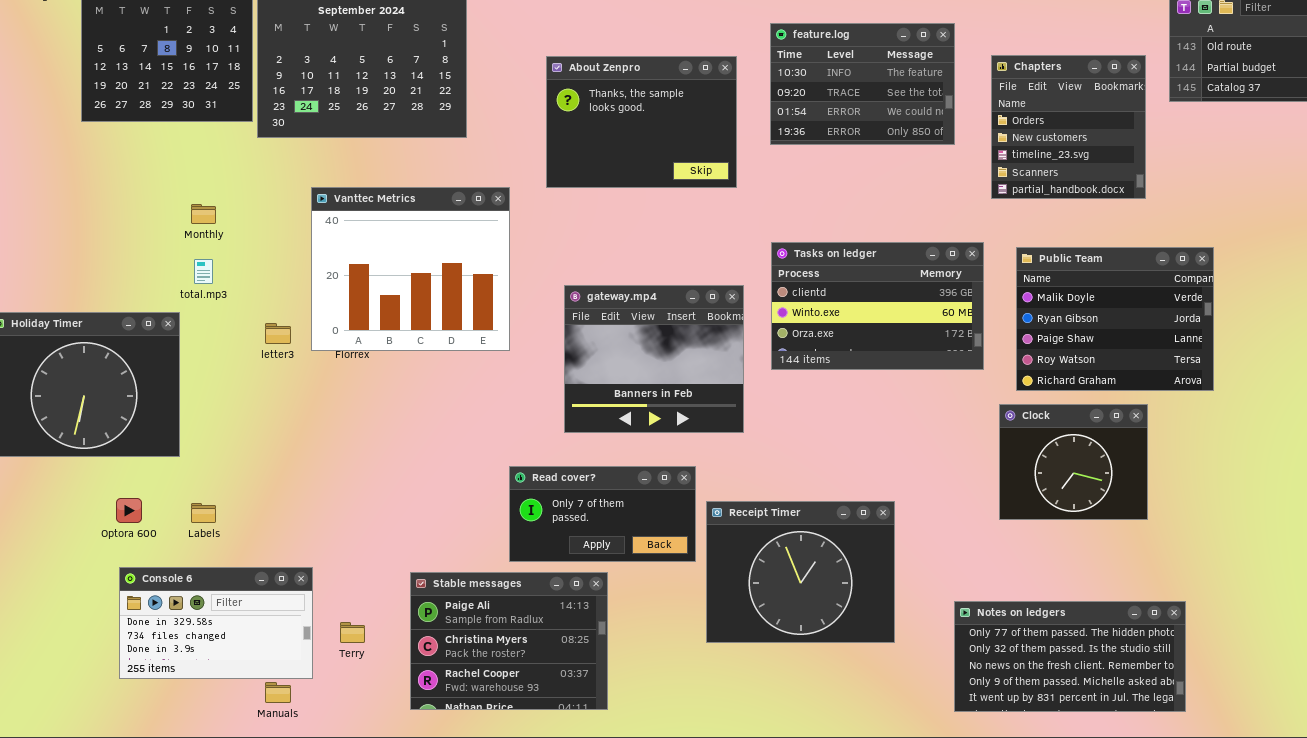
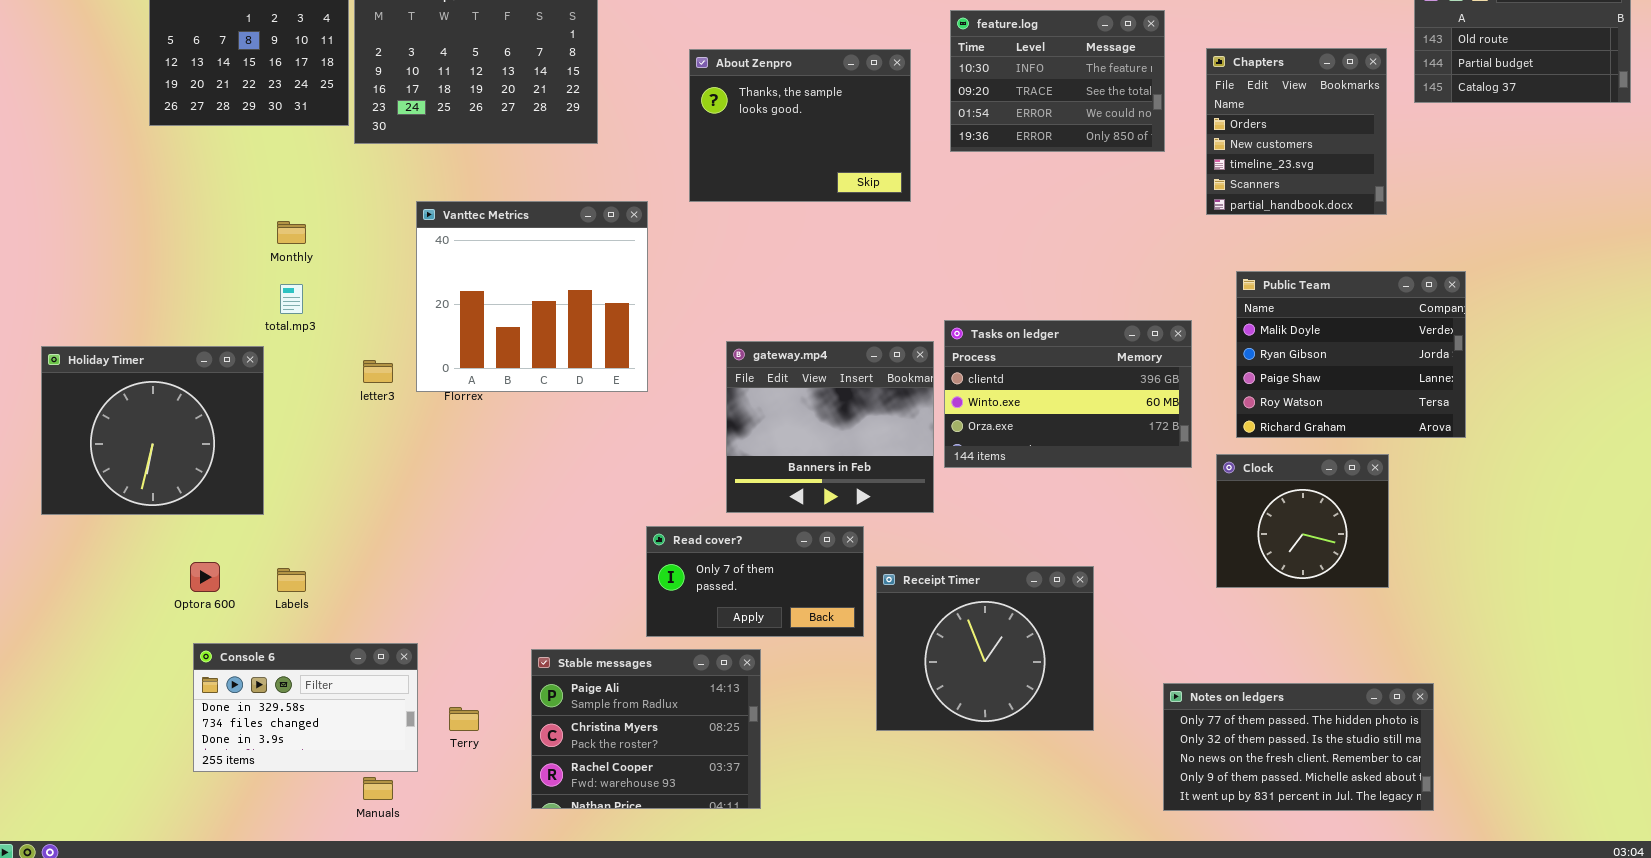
Tasks on ledger: [771,242,984,370] -> [944,320,1192,468], moved
gateway.mp4: [564,285,744,433] -> [726,341,934,513], moved

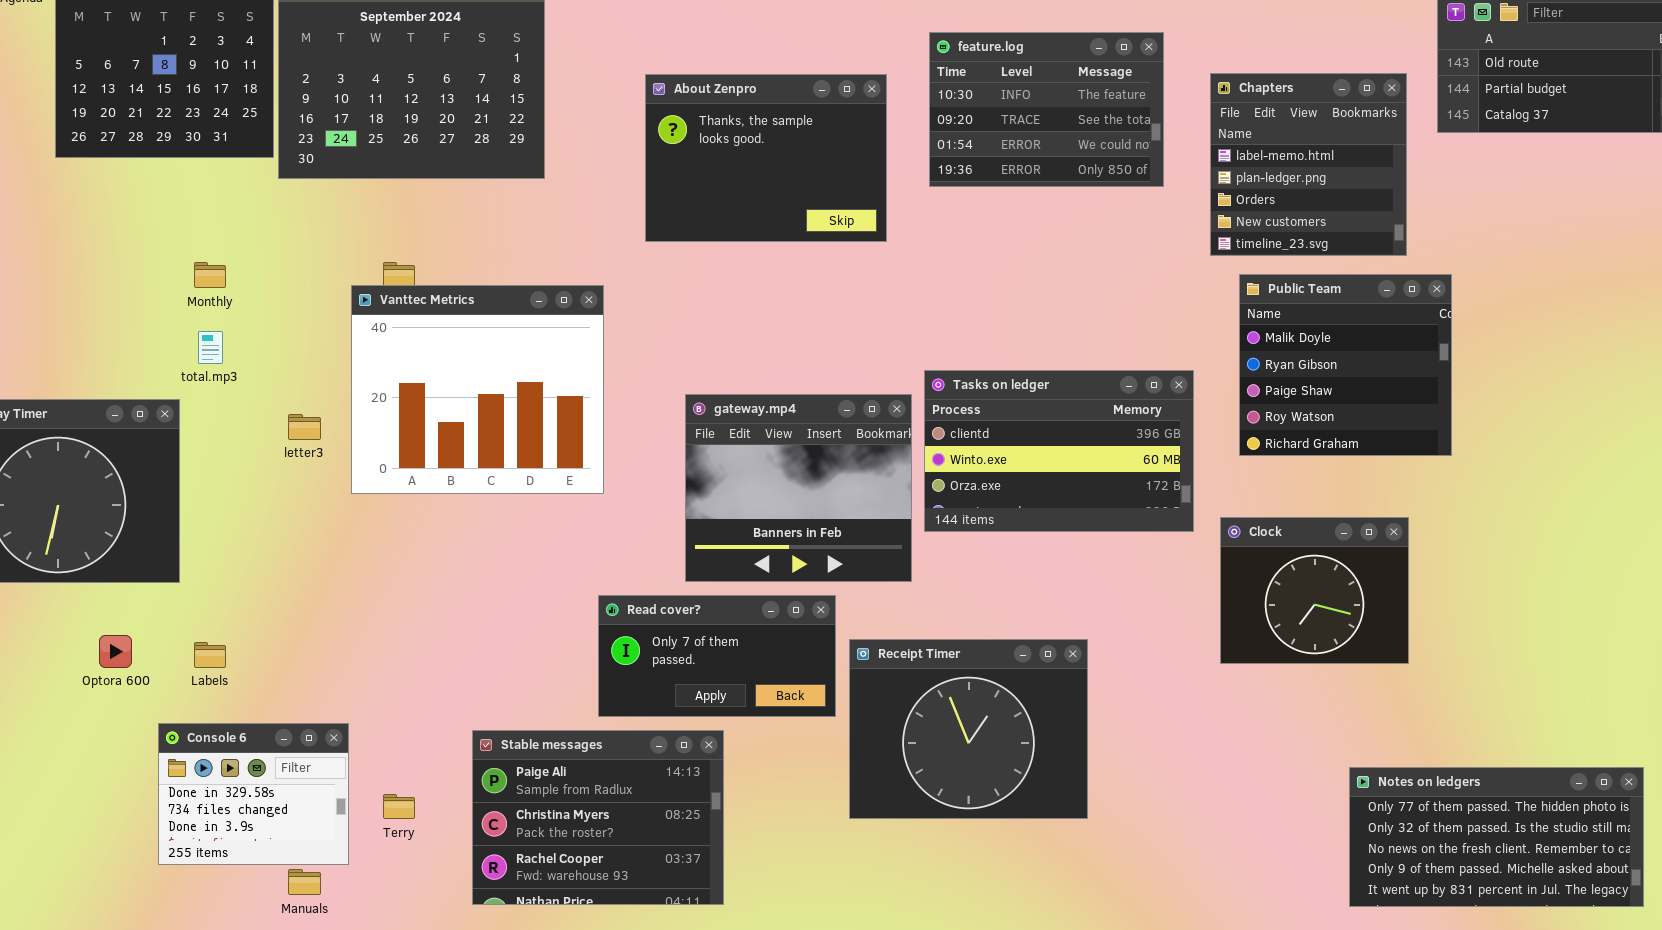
Chapters: [1206,48,1387,215] -> [1210,73,1407,256], scrolled up 2 rows
Vanttec Metrics: [416,201,648,392] -> [351,285,604,494], moved
Public Team: [1236,271,1466,438] -> [1239,274,1452,456], moved, resized
Console 6: [193,643,418,772] -> [158,723,349,865], resized
Notes on ledgers: [1163,683,1434,811] -> [1349,767,1644,907], moved

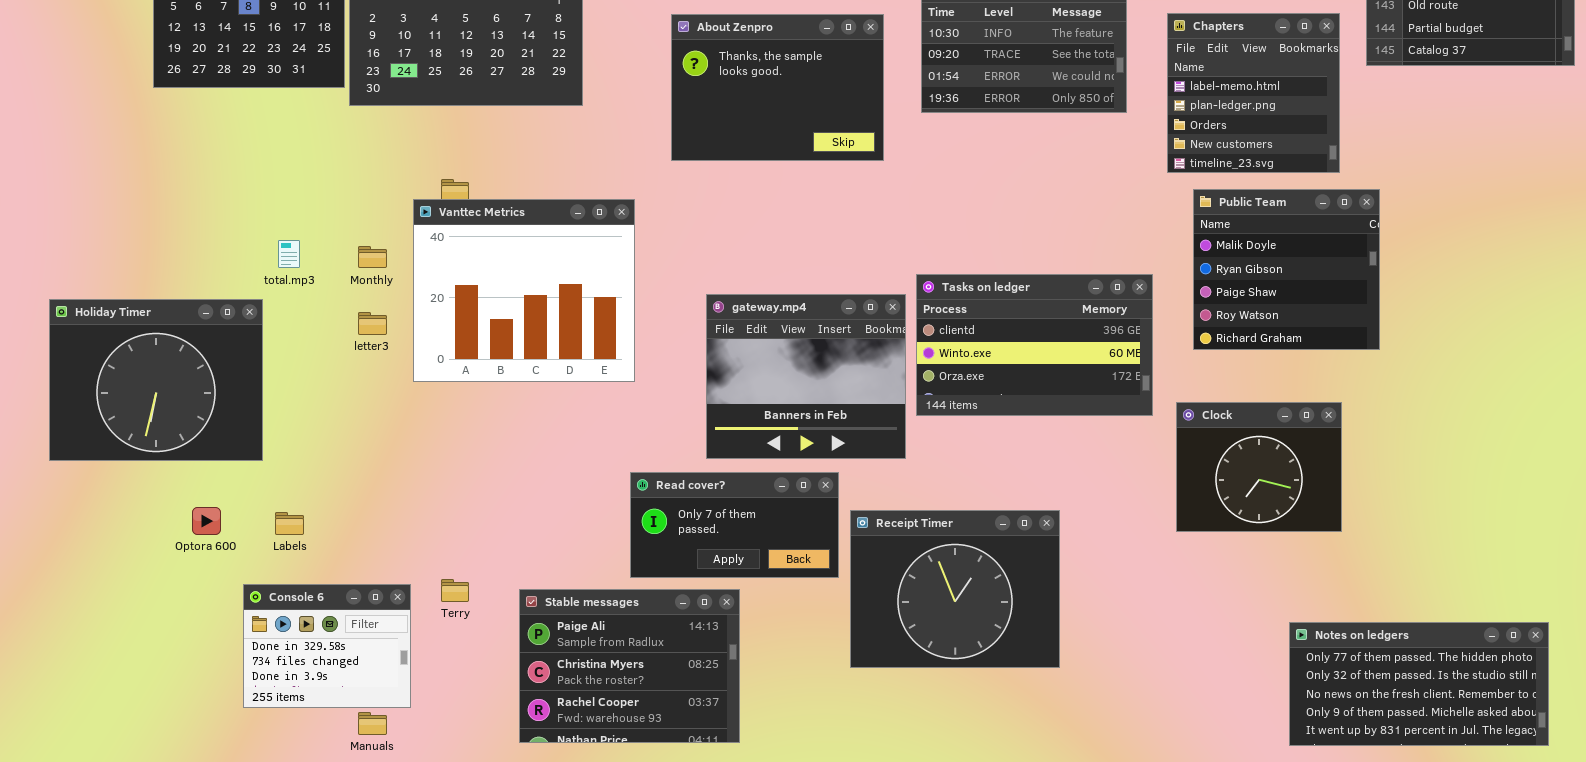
Monthly: [194,262,226,288] -> [358,246,387,268], moved
Terry: [383,794,415,819] -> [441,579,469,602], moved

